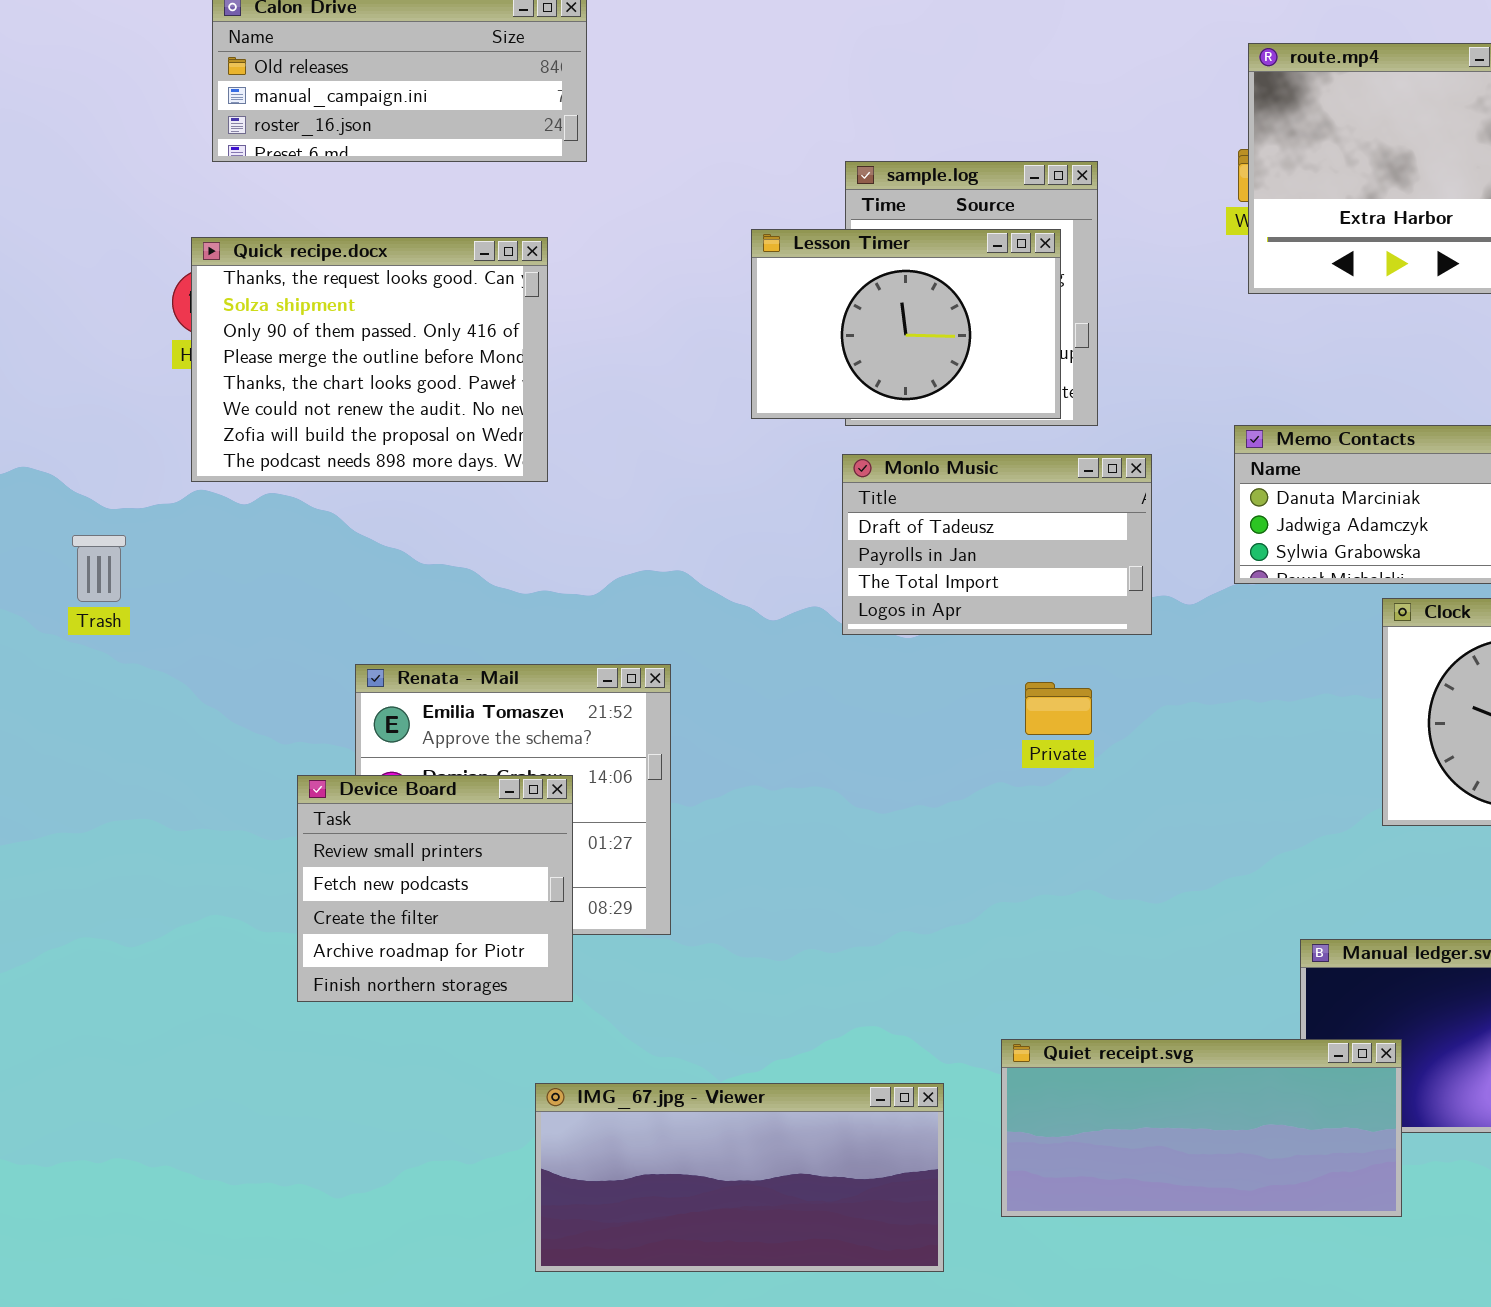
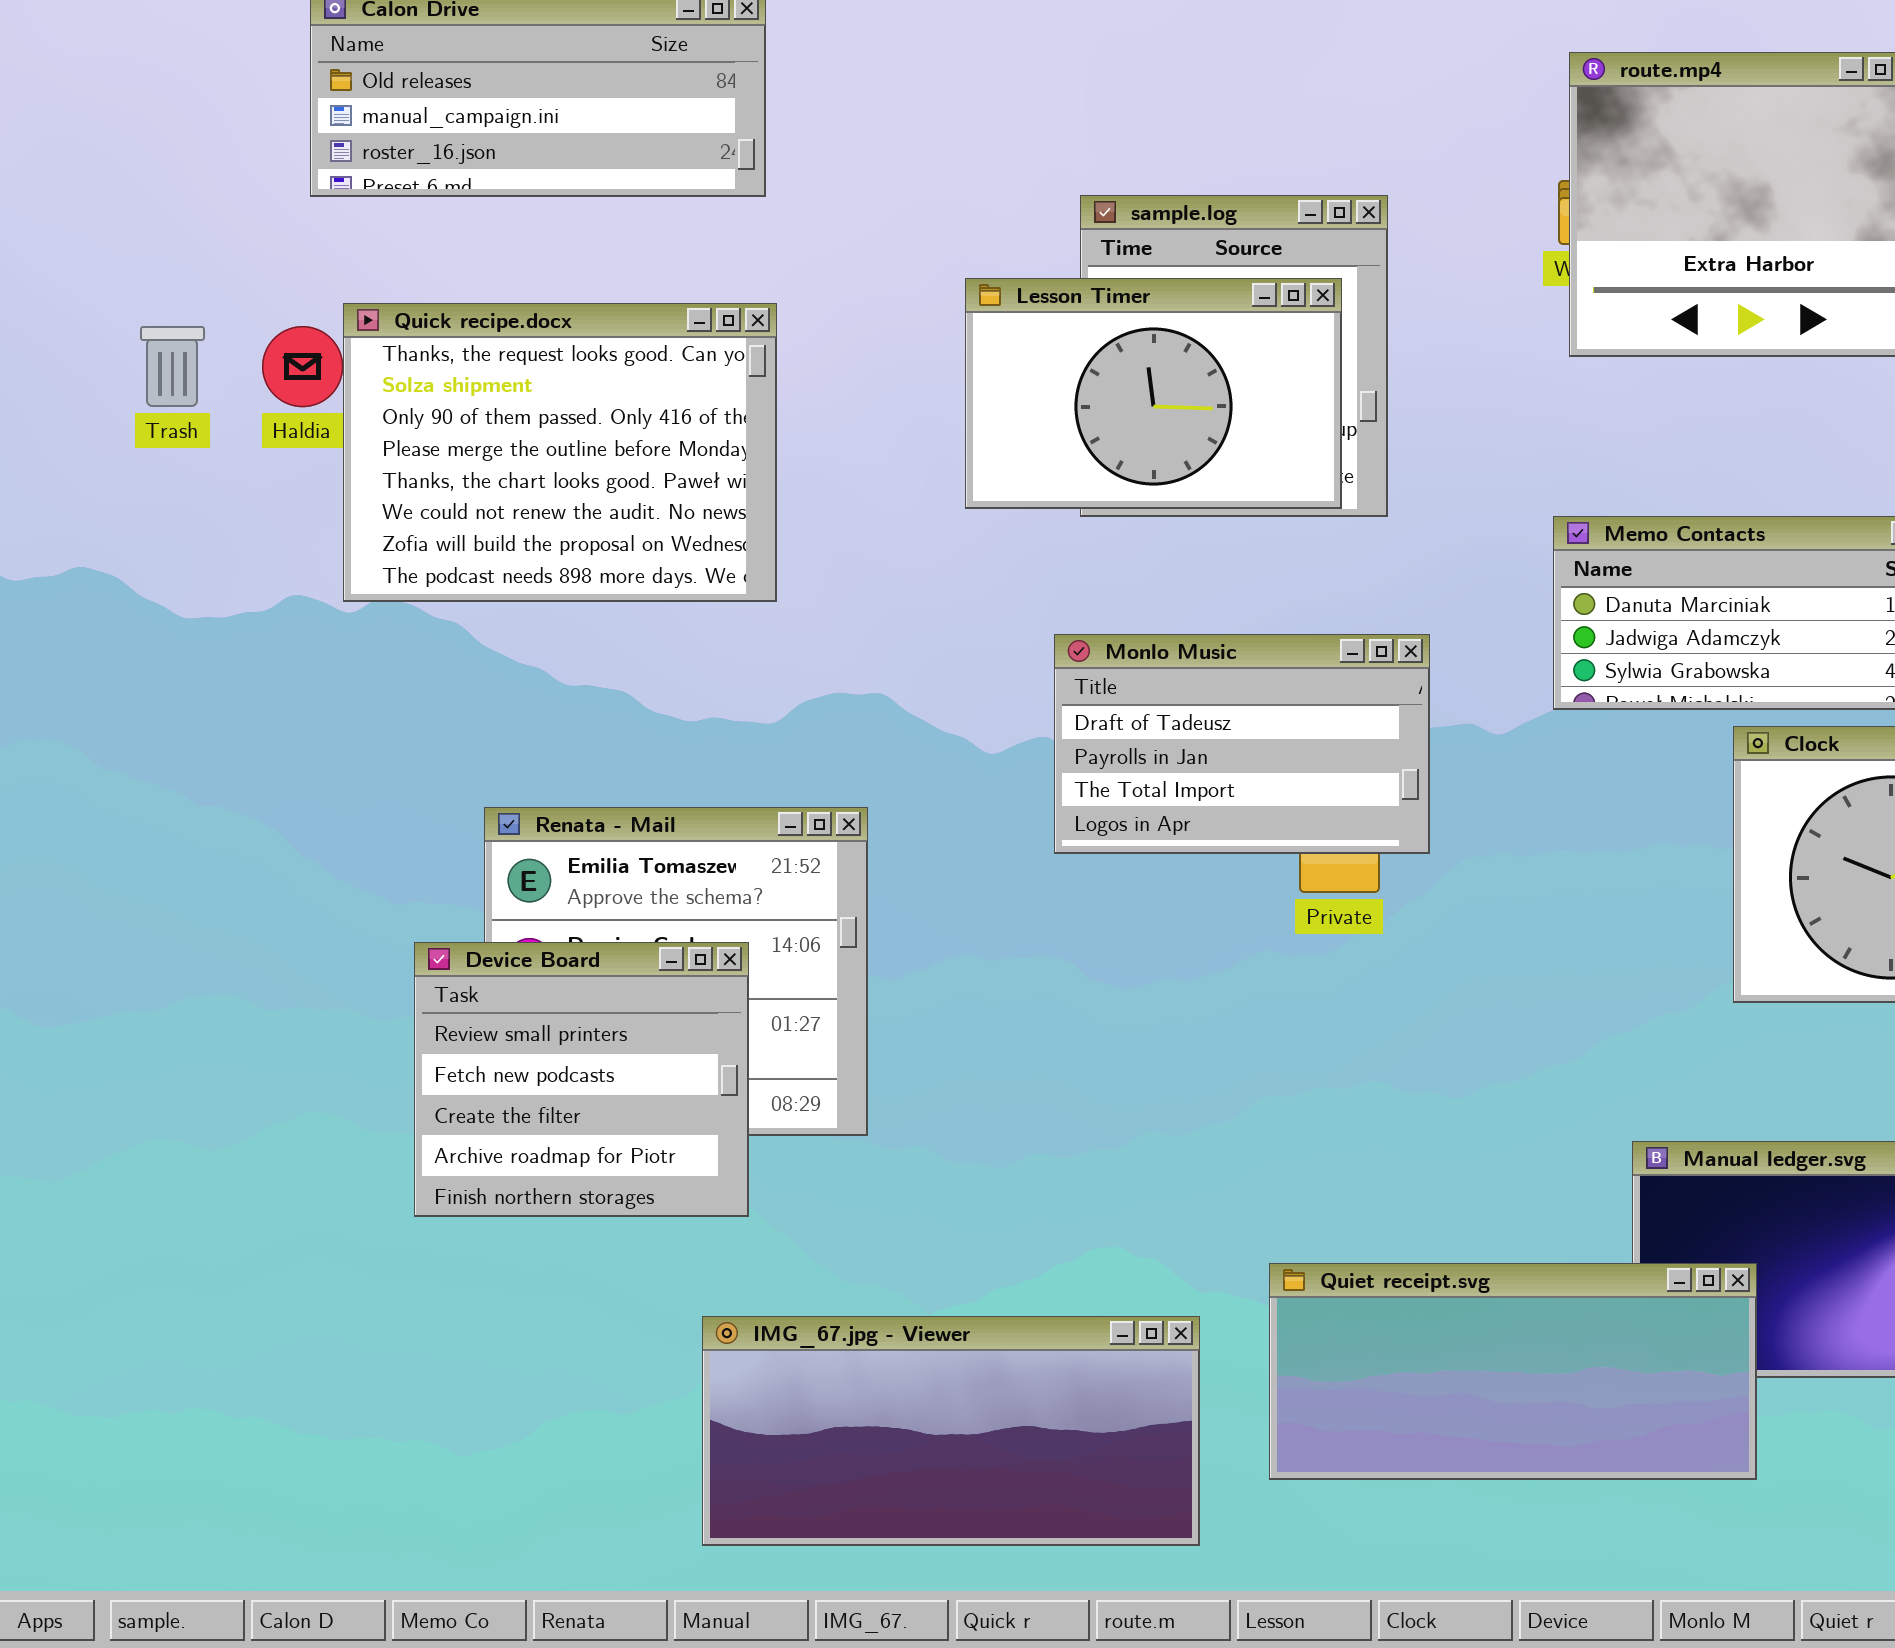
Quick recipe.docx: [191,237,548,482] -> [343,303,777,602], moved
Monlo Music: [842,454,1152,635] -> [1054,634,1430,854], moved
Trash: [72,535,126,602] -> [140,326,205,407], moved

